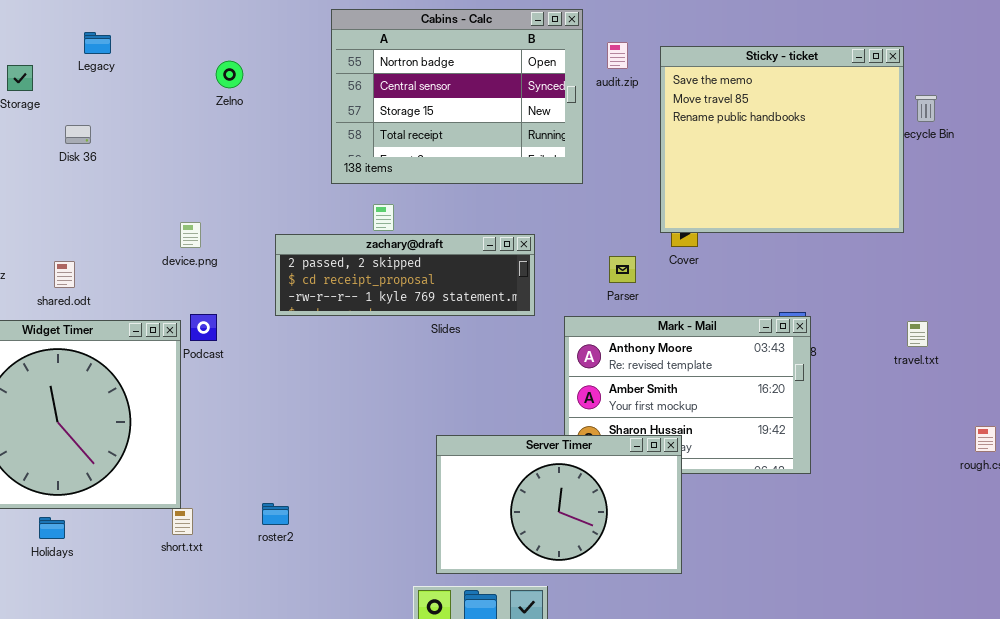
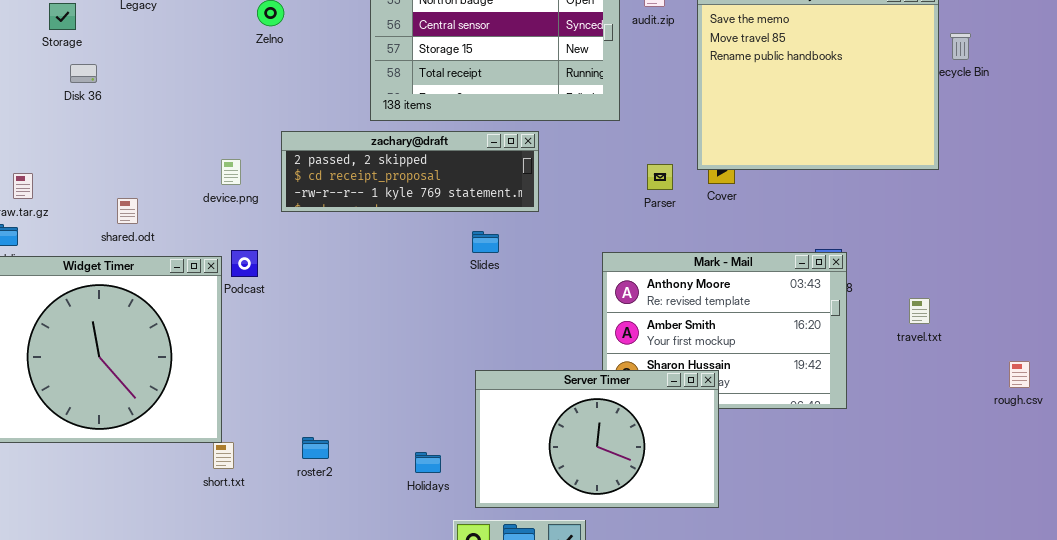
Disk 36: [65,125,91,144] -> [70,64,97,83], moved
zachary@draft: [275,234,535,316] -> [281,131,539,212], moved
Parser: [609,256,636,283] -> [647,164,673,190], moved
shared.odt: [54,261,75,288] -> [117,198,138,224], moved
travel.txt: [907,321,928,347] -> [909,298,930,324], moved
Holidays: [39,517,65,539] -> [415,452,441,473], moved

